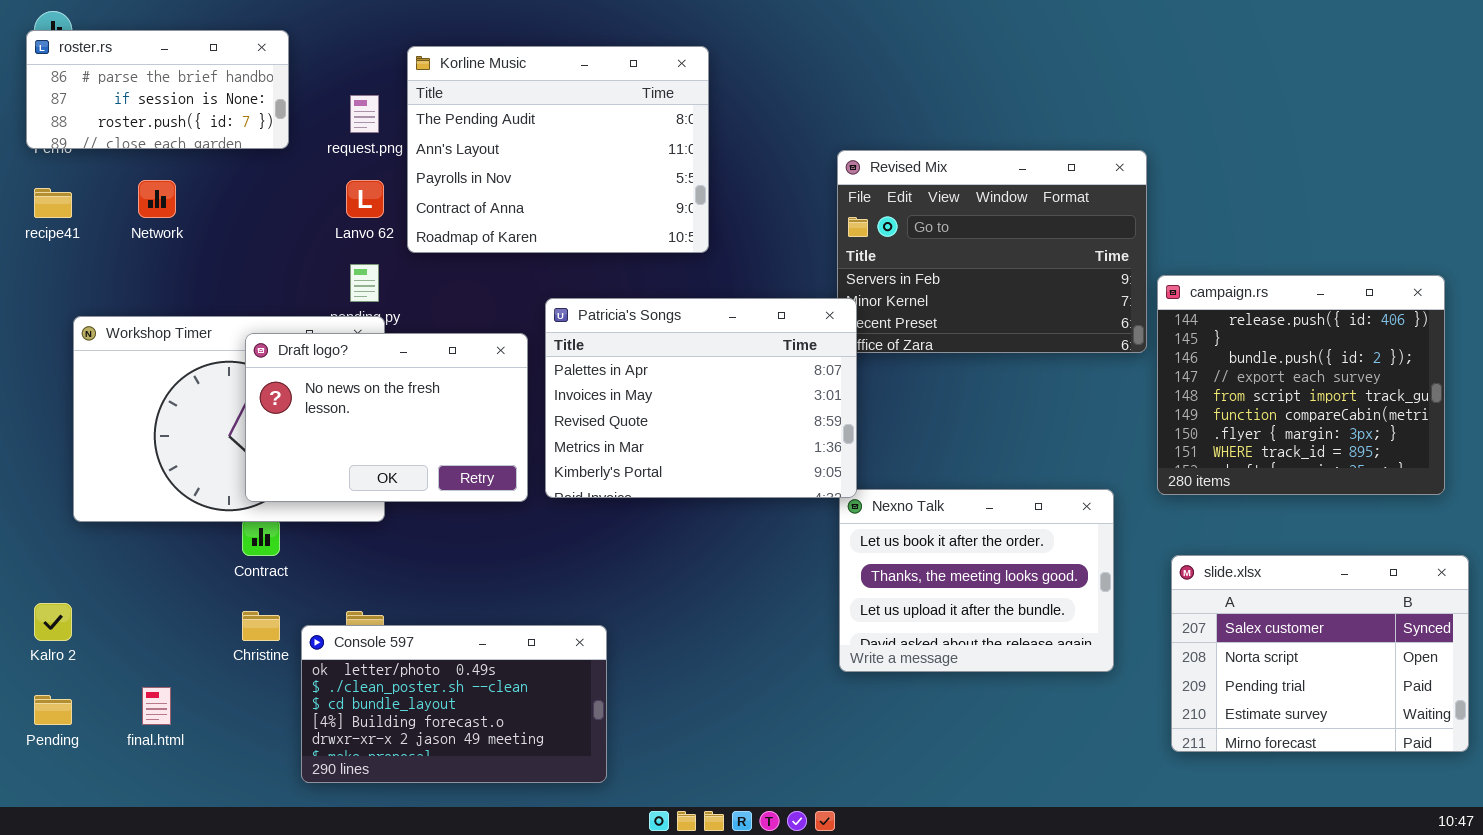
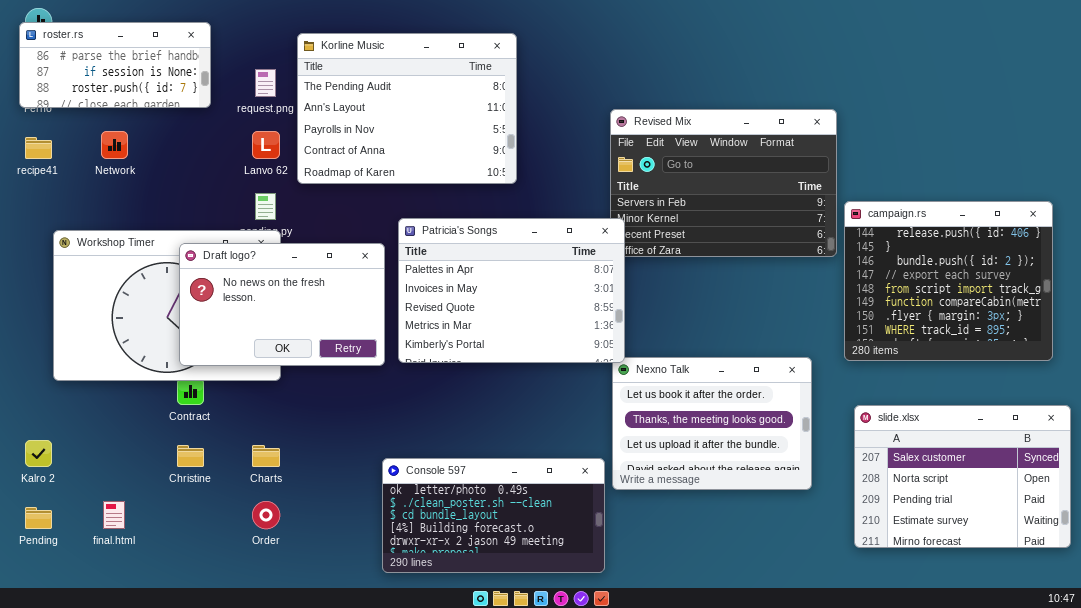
Console 597: [301,625,607,783] -> [382,458,605,573], moved

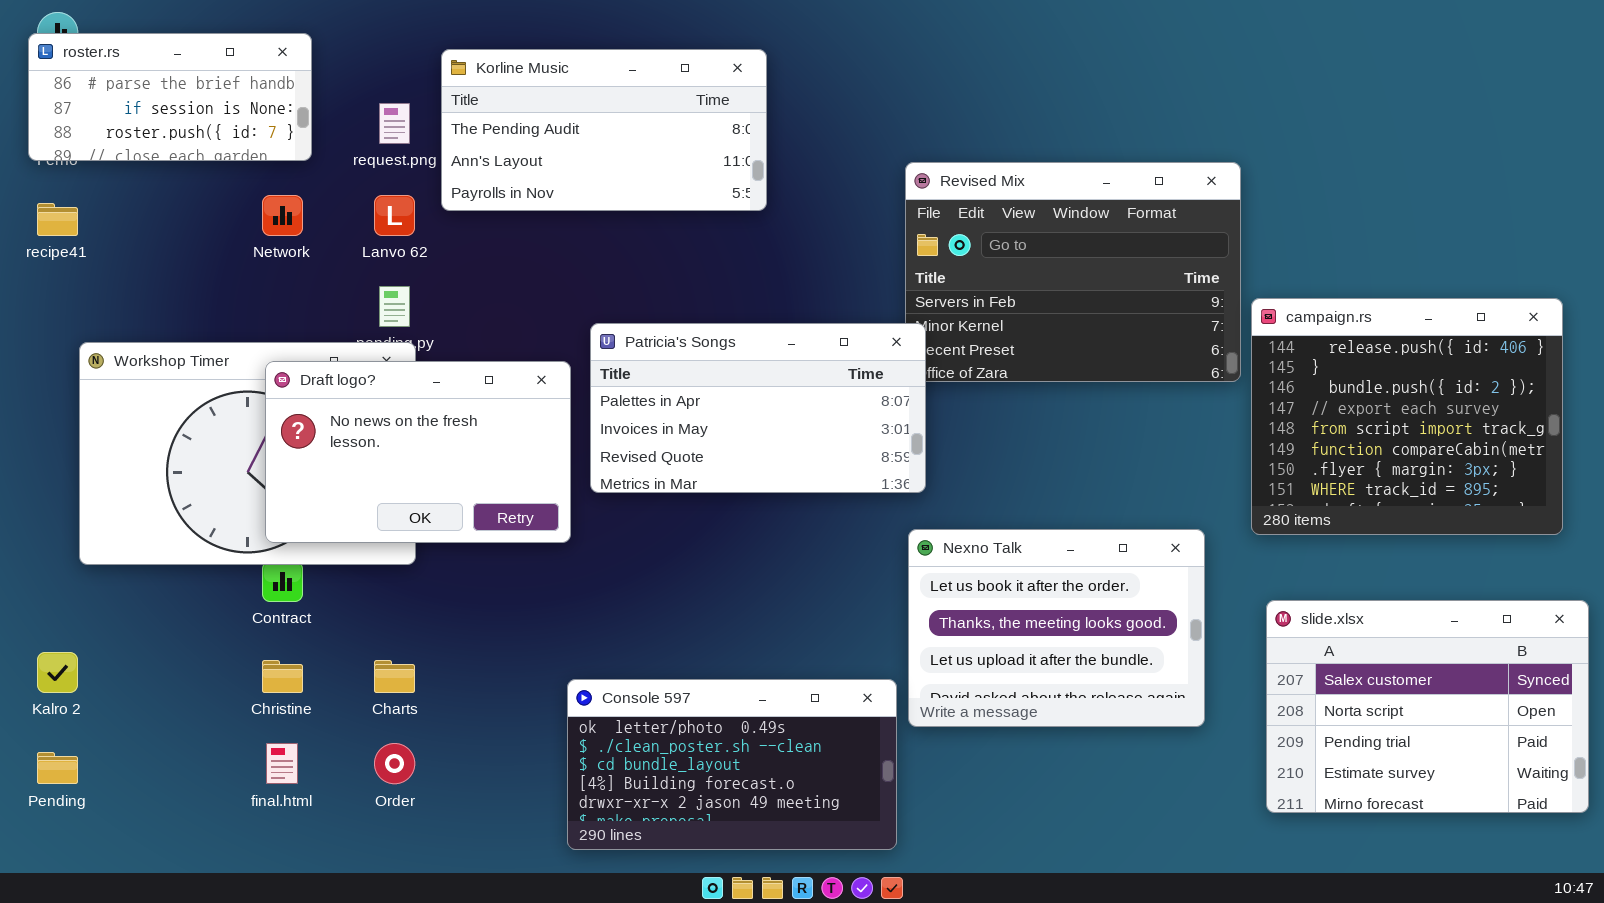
Korline Music: [297,33,517,184] -> [441,49,767,211], resized
Network: [101,131,128,159] -> [262,195,303,236], moved
Patricia's Songs: [398,218,625,363] -> [590,323,926,493], resized
final.html: [103,501,125,529] -> [266,743,298,784], moved

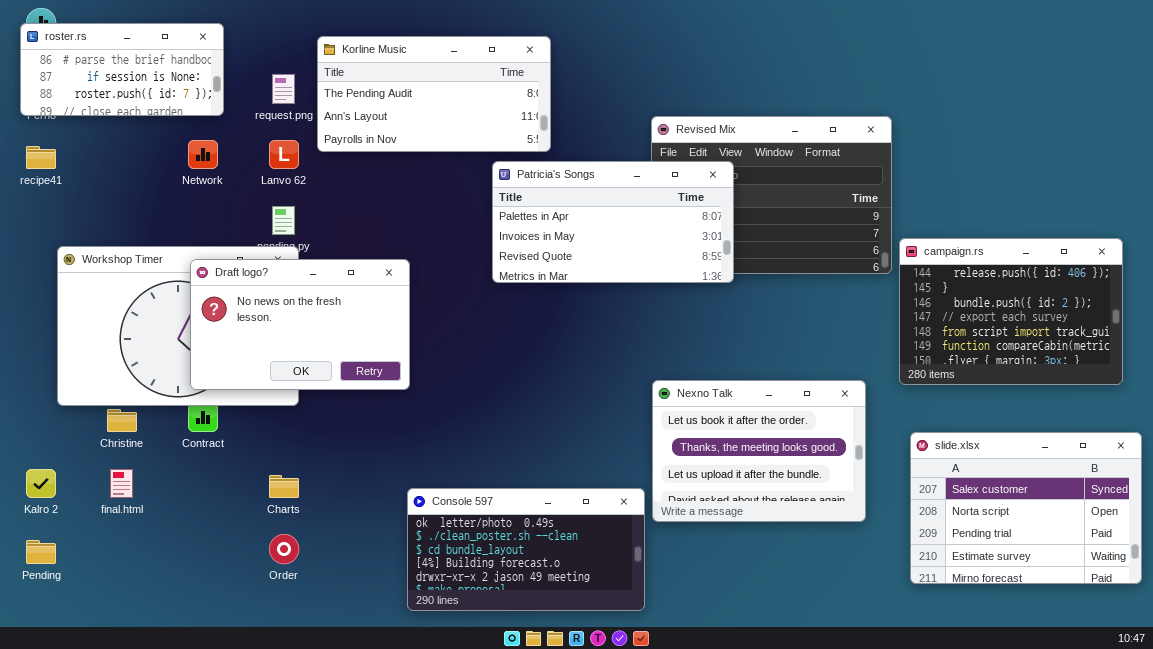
campaign.rs: [1251,298,1563,535] -> [899,238,1123,385], resized
Patricia's Songs: [590,323,926,493] -> [492,161,734,283], moved
Christine: [262,660,303,693] -> [107,409,137,432], moved
final.html: [266,743,298,784] -> [110,469,133,498], moved

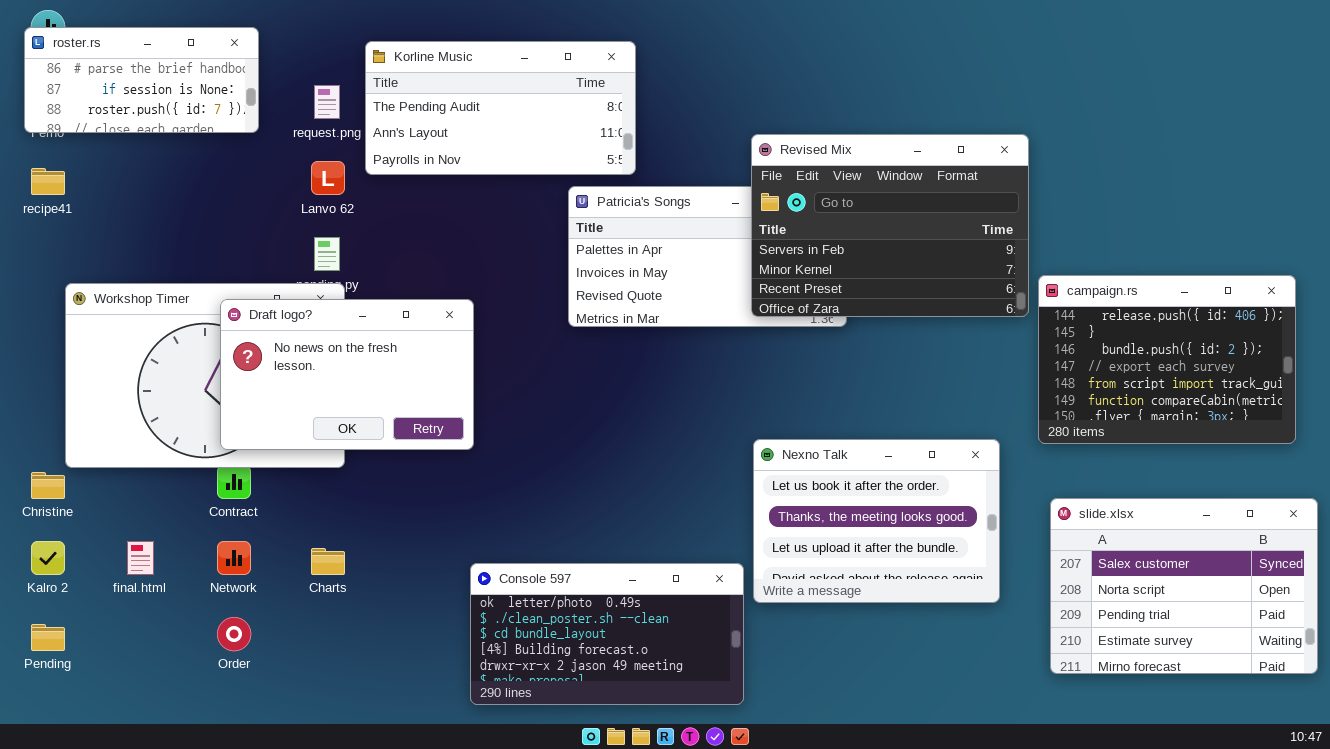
Revised Mix: [651,116,892,274] -> [751,134,1029,317], raised
Network: [188,140,218,169] -> [217,541,251,575], moved
Christine: [107,409,137,432] -> [31,472,65,499], moved
Order: [269,534,299,564] -> [217,617,251,651], moved

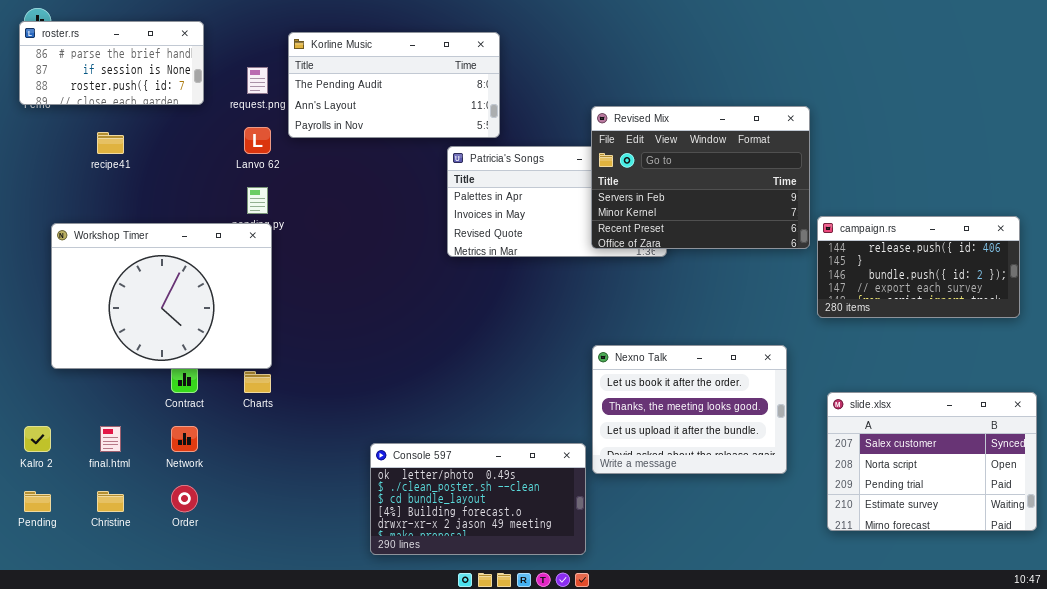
recipe41: [31,168,65,195] -> [97,132,124,154], moved
campaign.rs: [1038,275,1296,444] -> [817,216,1020,318], resized
Draft logo?: [220,299,474,450] -> none, closed
Christine: [31,472,65,499] -> [97,491,124,512], moved
Charts: [311,548,345,575] -> [244,371,271,393], moved

